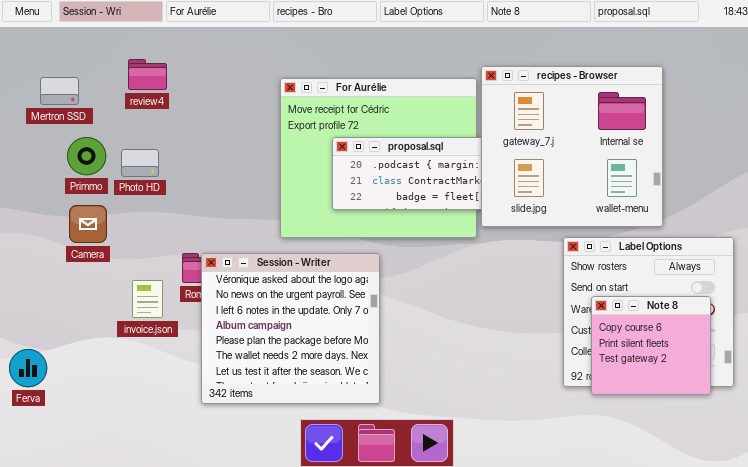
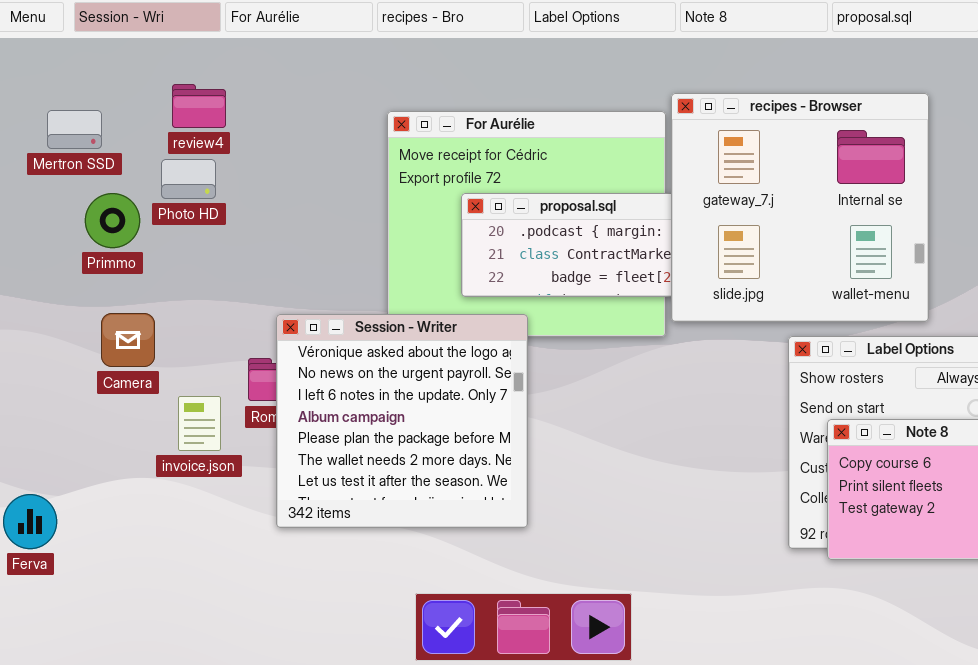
Photo HD: [121,149,159,177] -> [161,159,216,199], moved
Camera: [69,205,107,243] -> [101,313,155,367], moved
Session - Writer: [201,253,380,404] -> [276,314,528,528], moved

